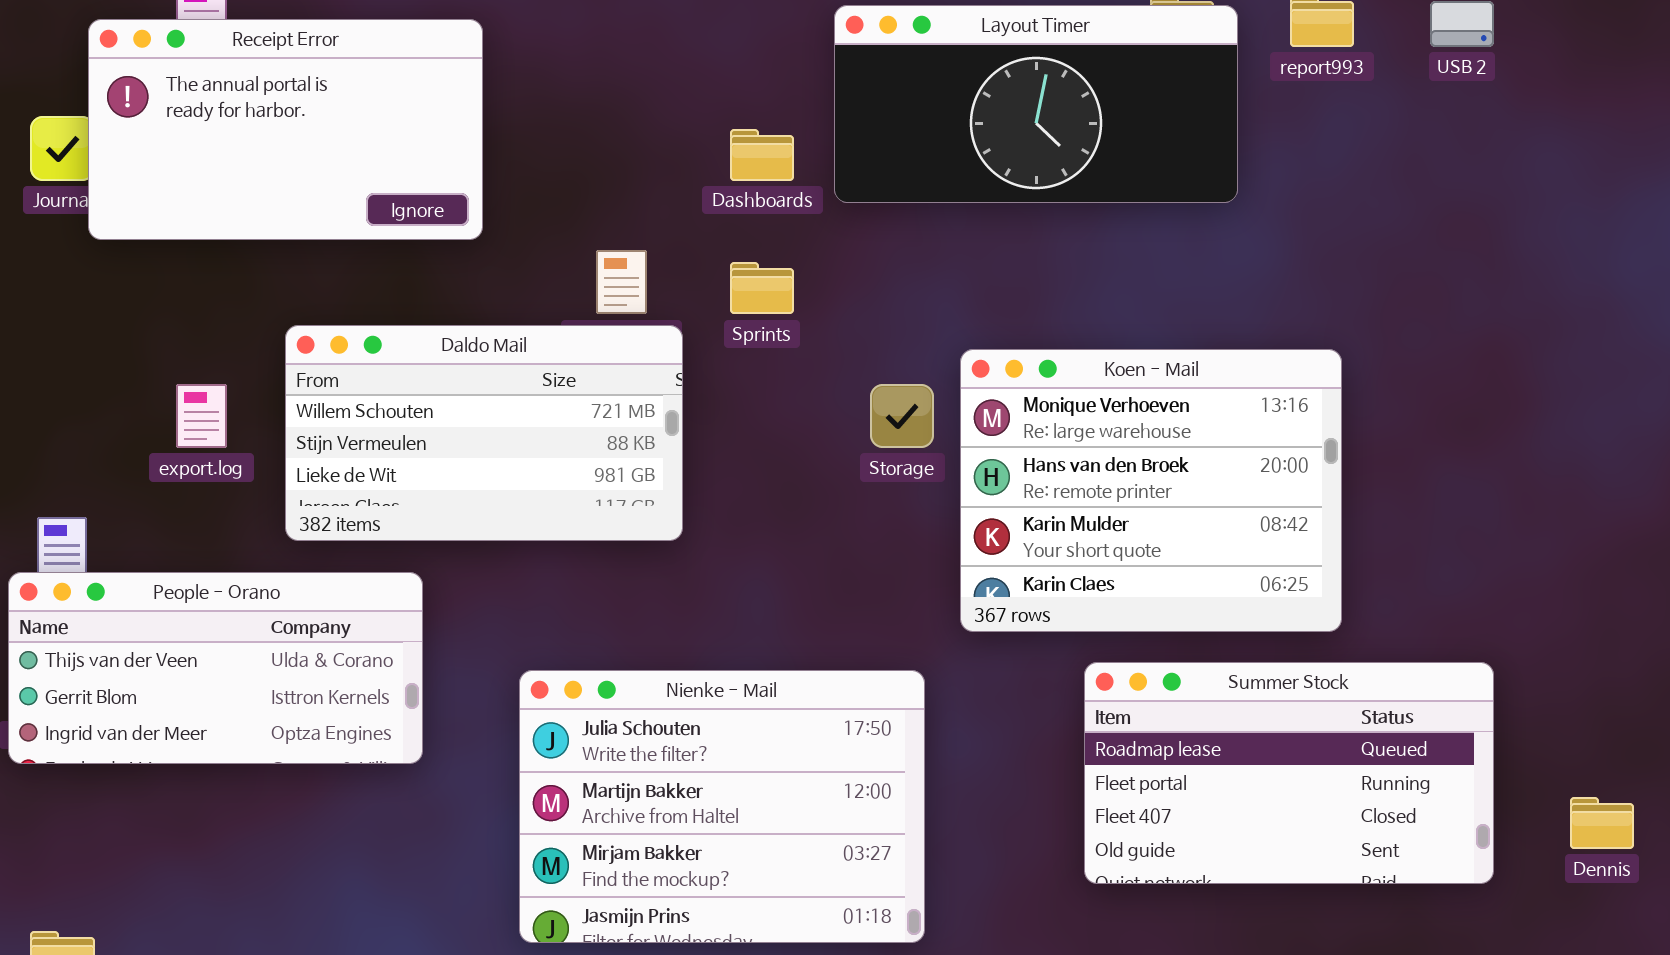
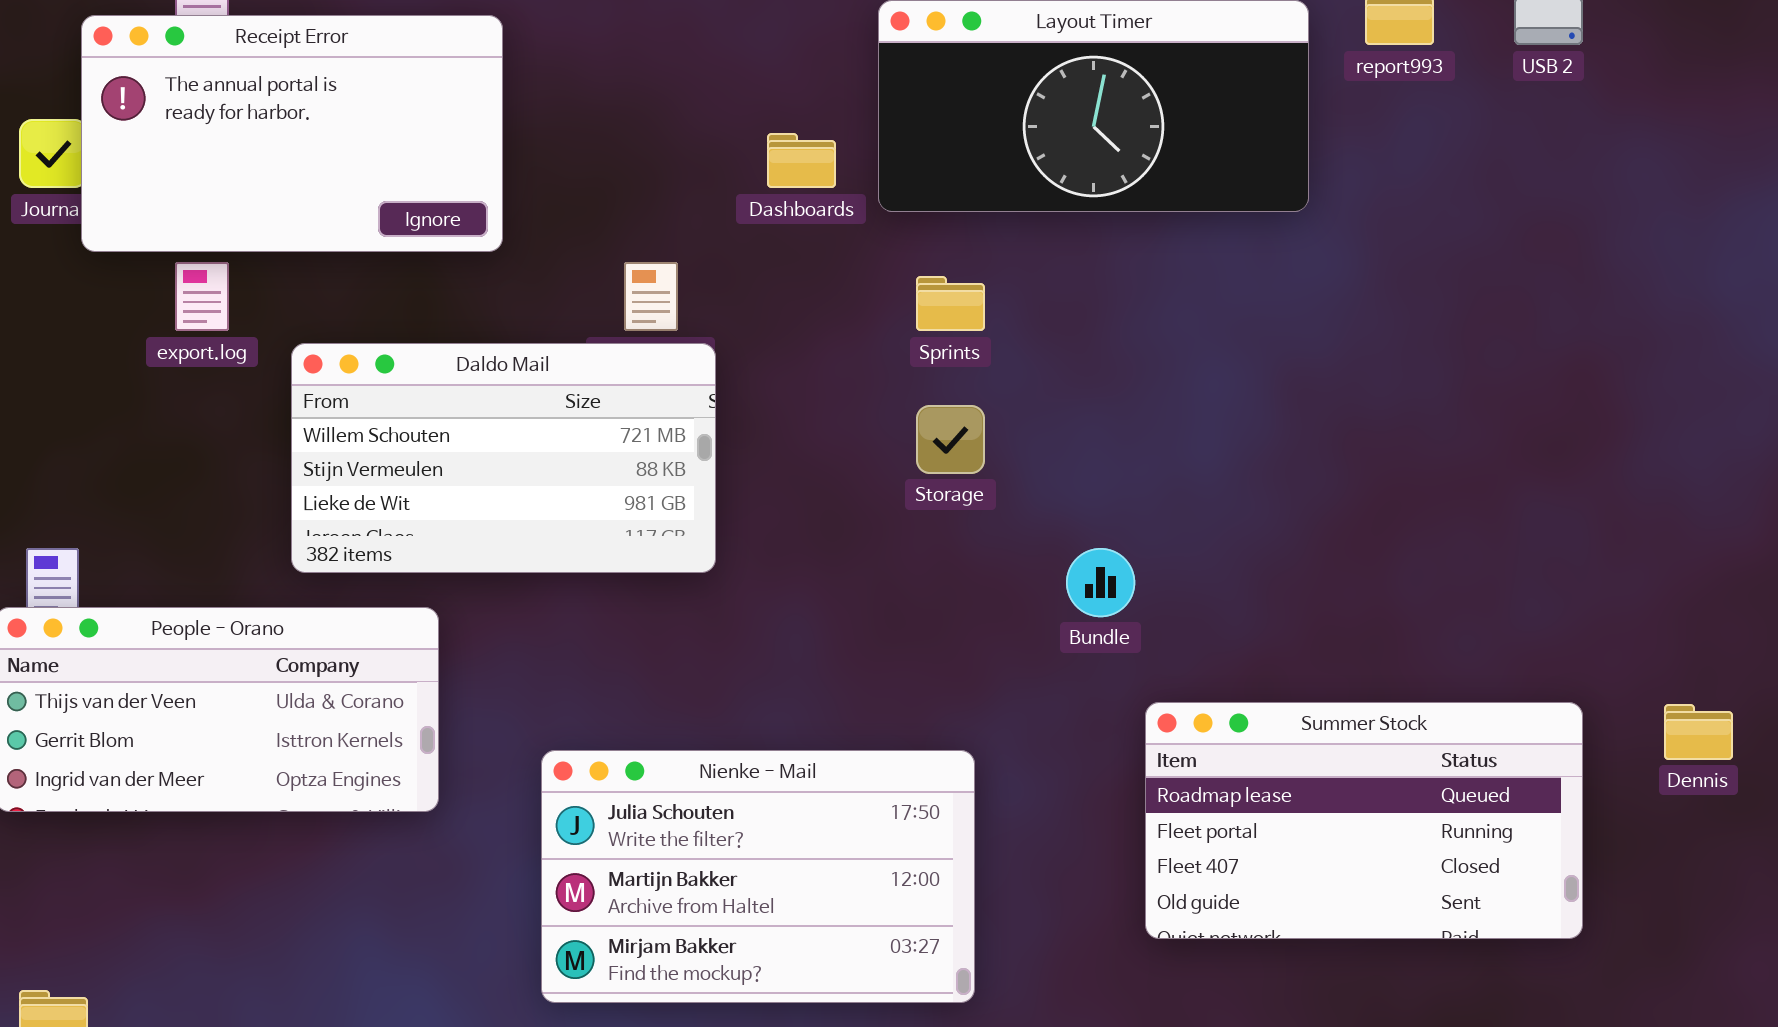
Sprints: [730,262,794,314] -> [916,276,985,331], moved
Koen - Mail: [960,349,1342,632] -> none, closed
export.log: [176,384,227,448] -> [175,262,229,331], moved
Nienke - Mail: [519,670,925,943] -> [541,750,975,1003], resized
Dennis: [1570,797,1634,849] -> [1664,704,1733,760], moved

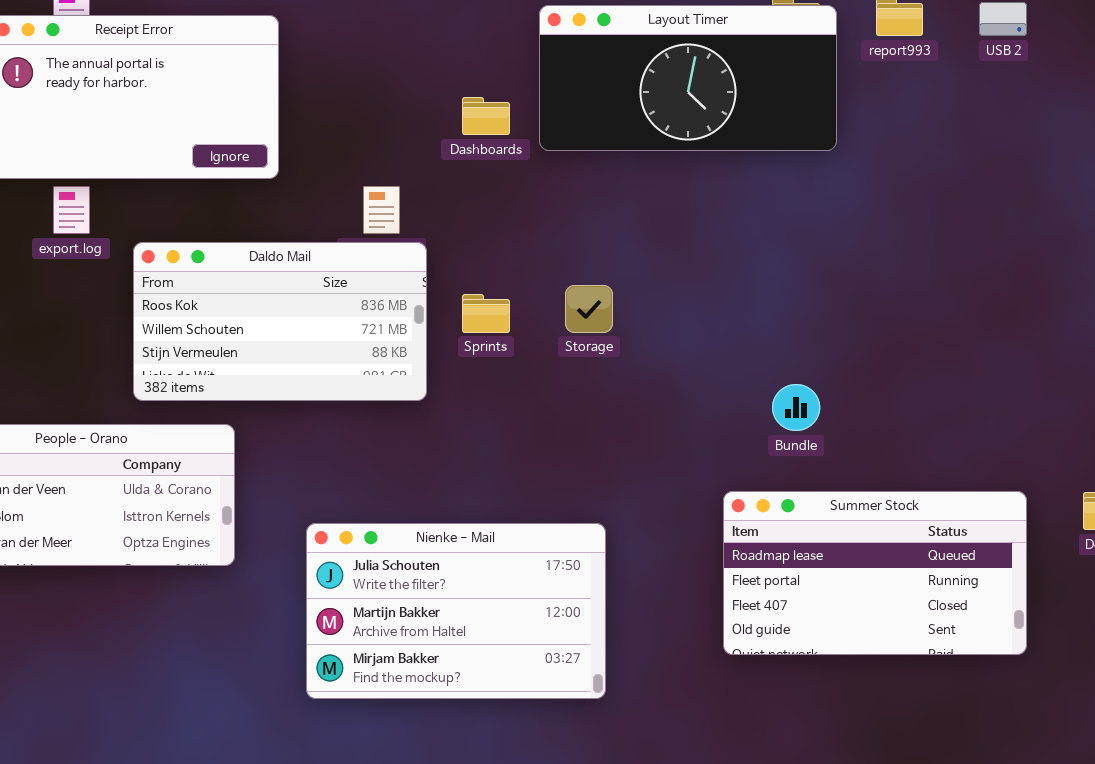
Sprints: [916,276,985,331] -> [462,294,510,333], moved
Daldo Mail: [291,343,716,573] -> [133,242,427,401], scrolled up 1 row
Bundle: [1066,548,1135,617] -> [772,384,820,431], moved

